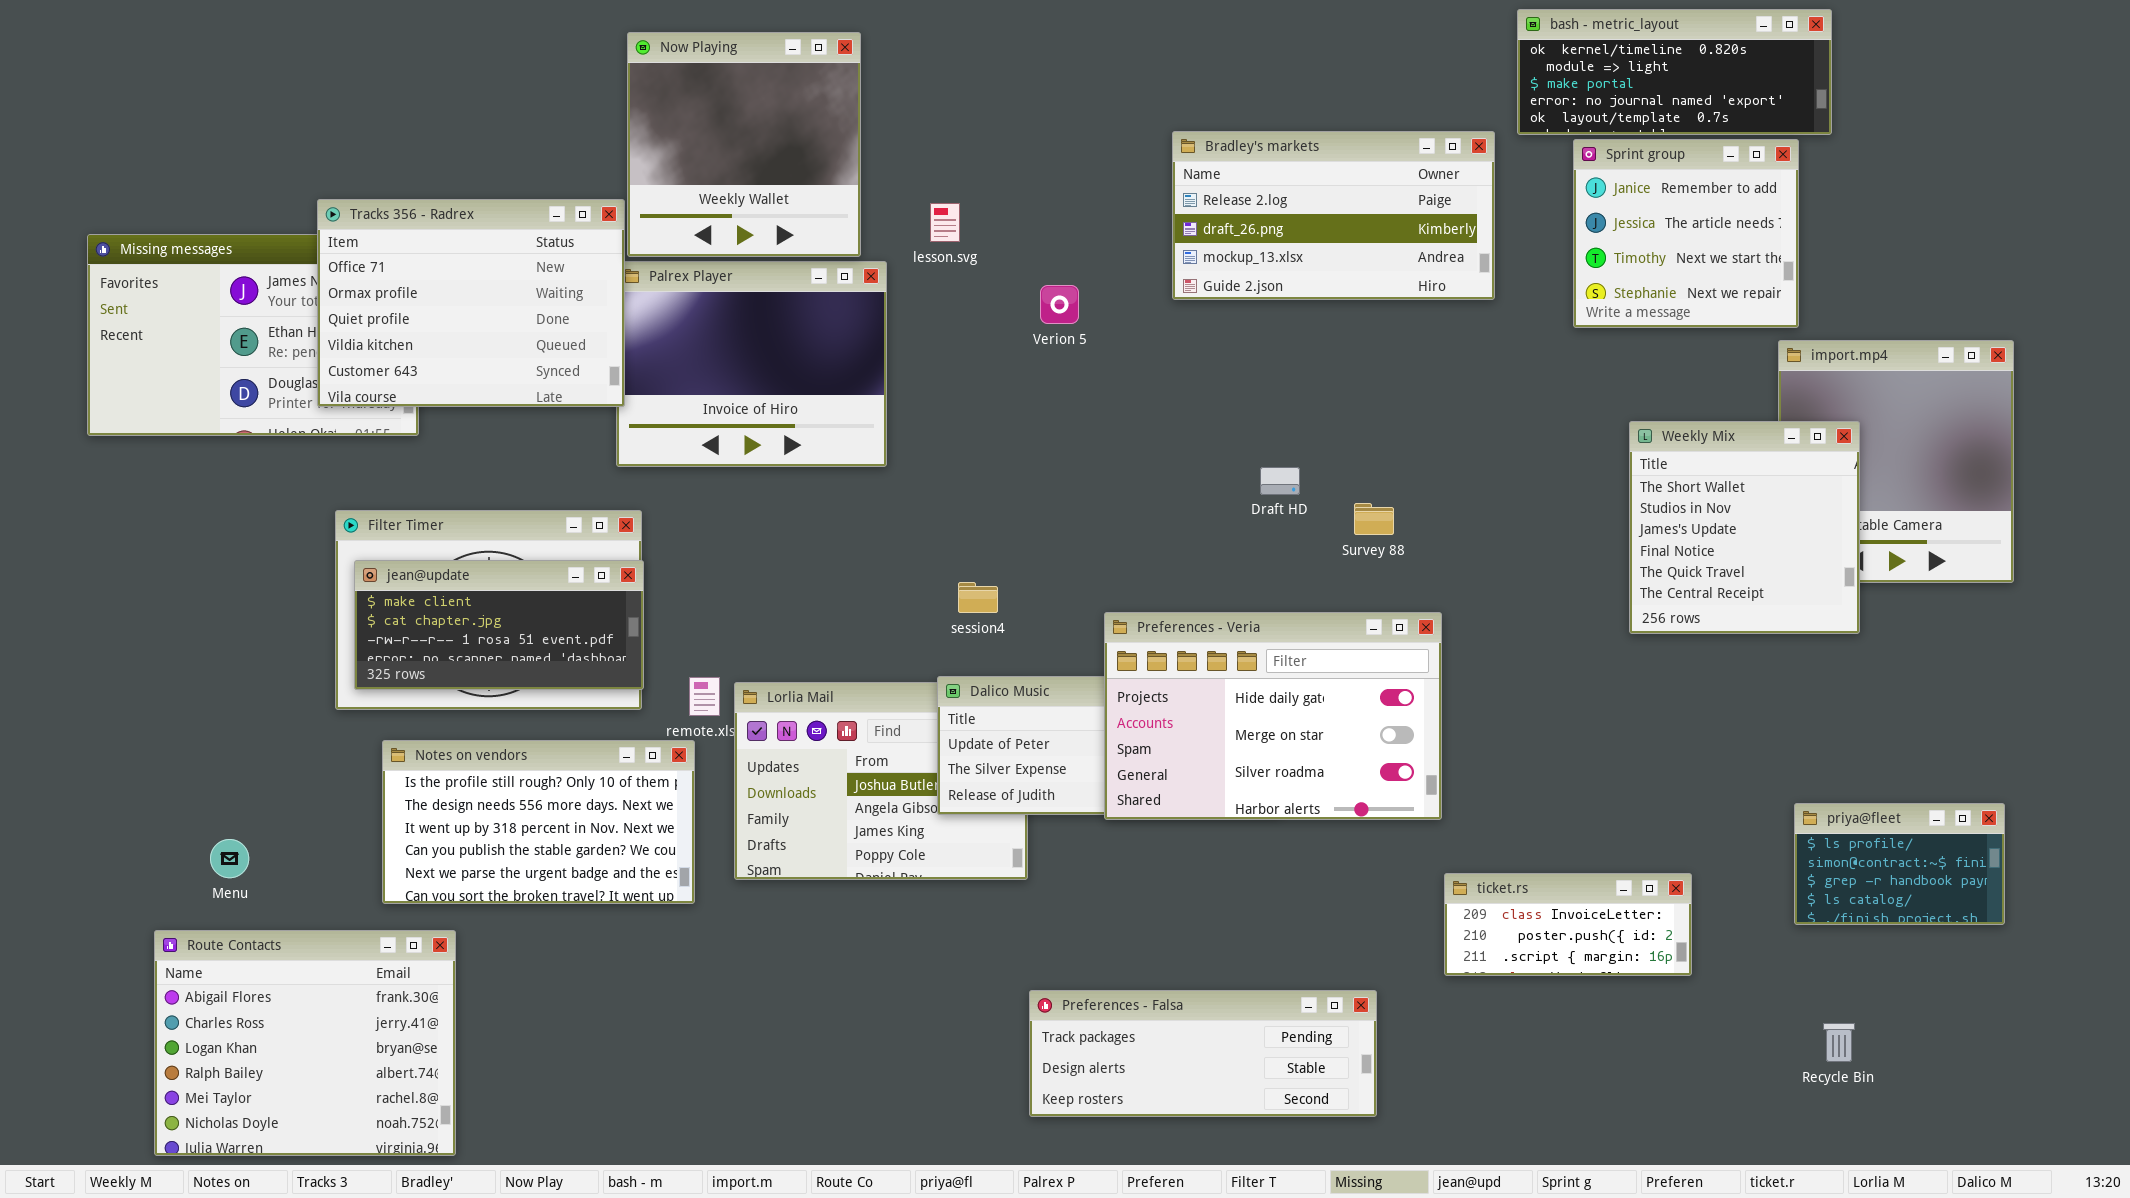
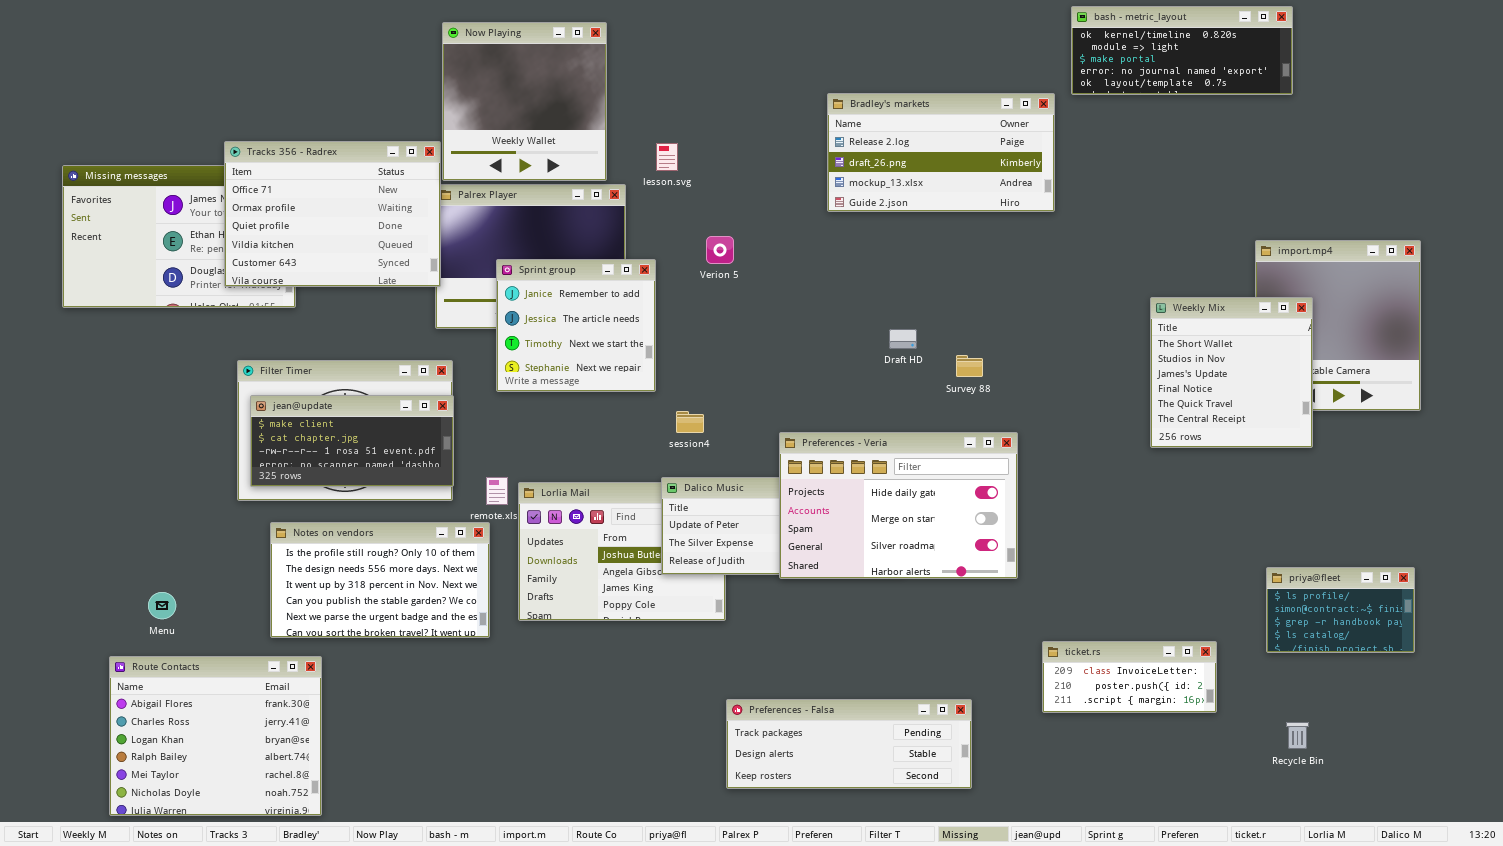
Sprint group: [1573,139,1799,328] -> [496,259,656,392], moved
Verion 5: [1040,285,1079,324] -> [706,236,734,264], moved
ticket.rs: [1444,873,1692,976] -> [1042,641,1217,713], moved

